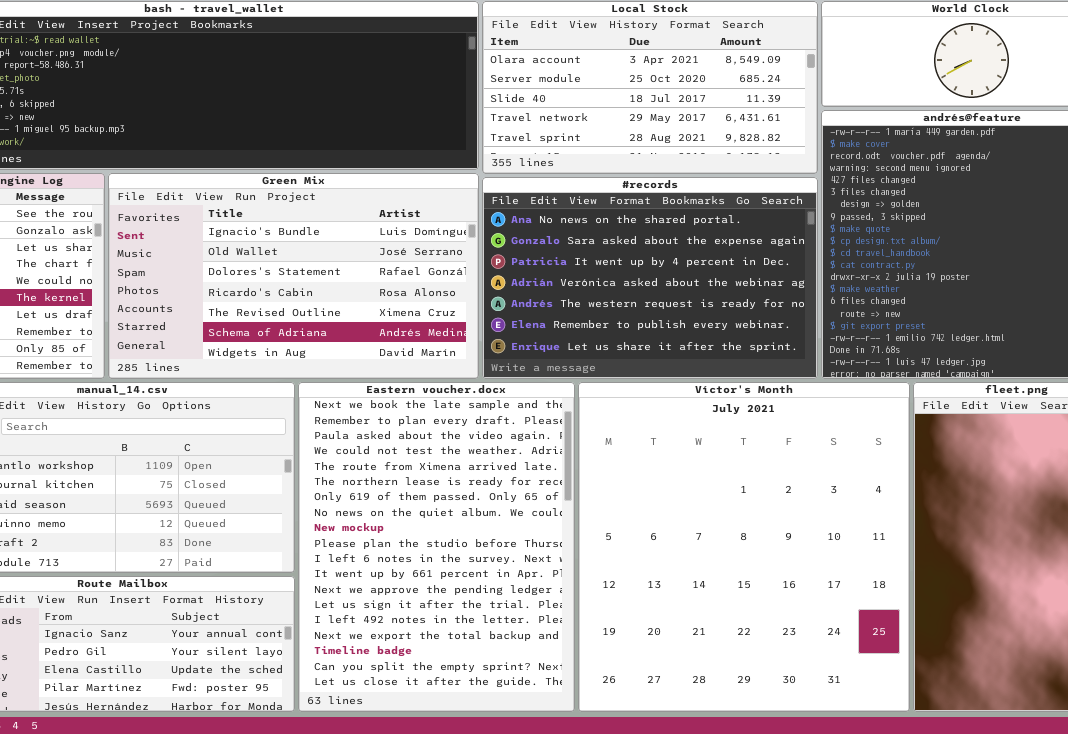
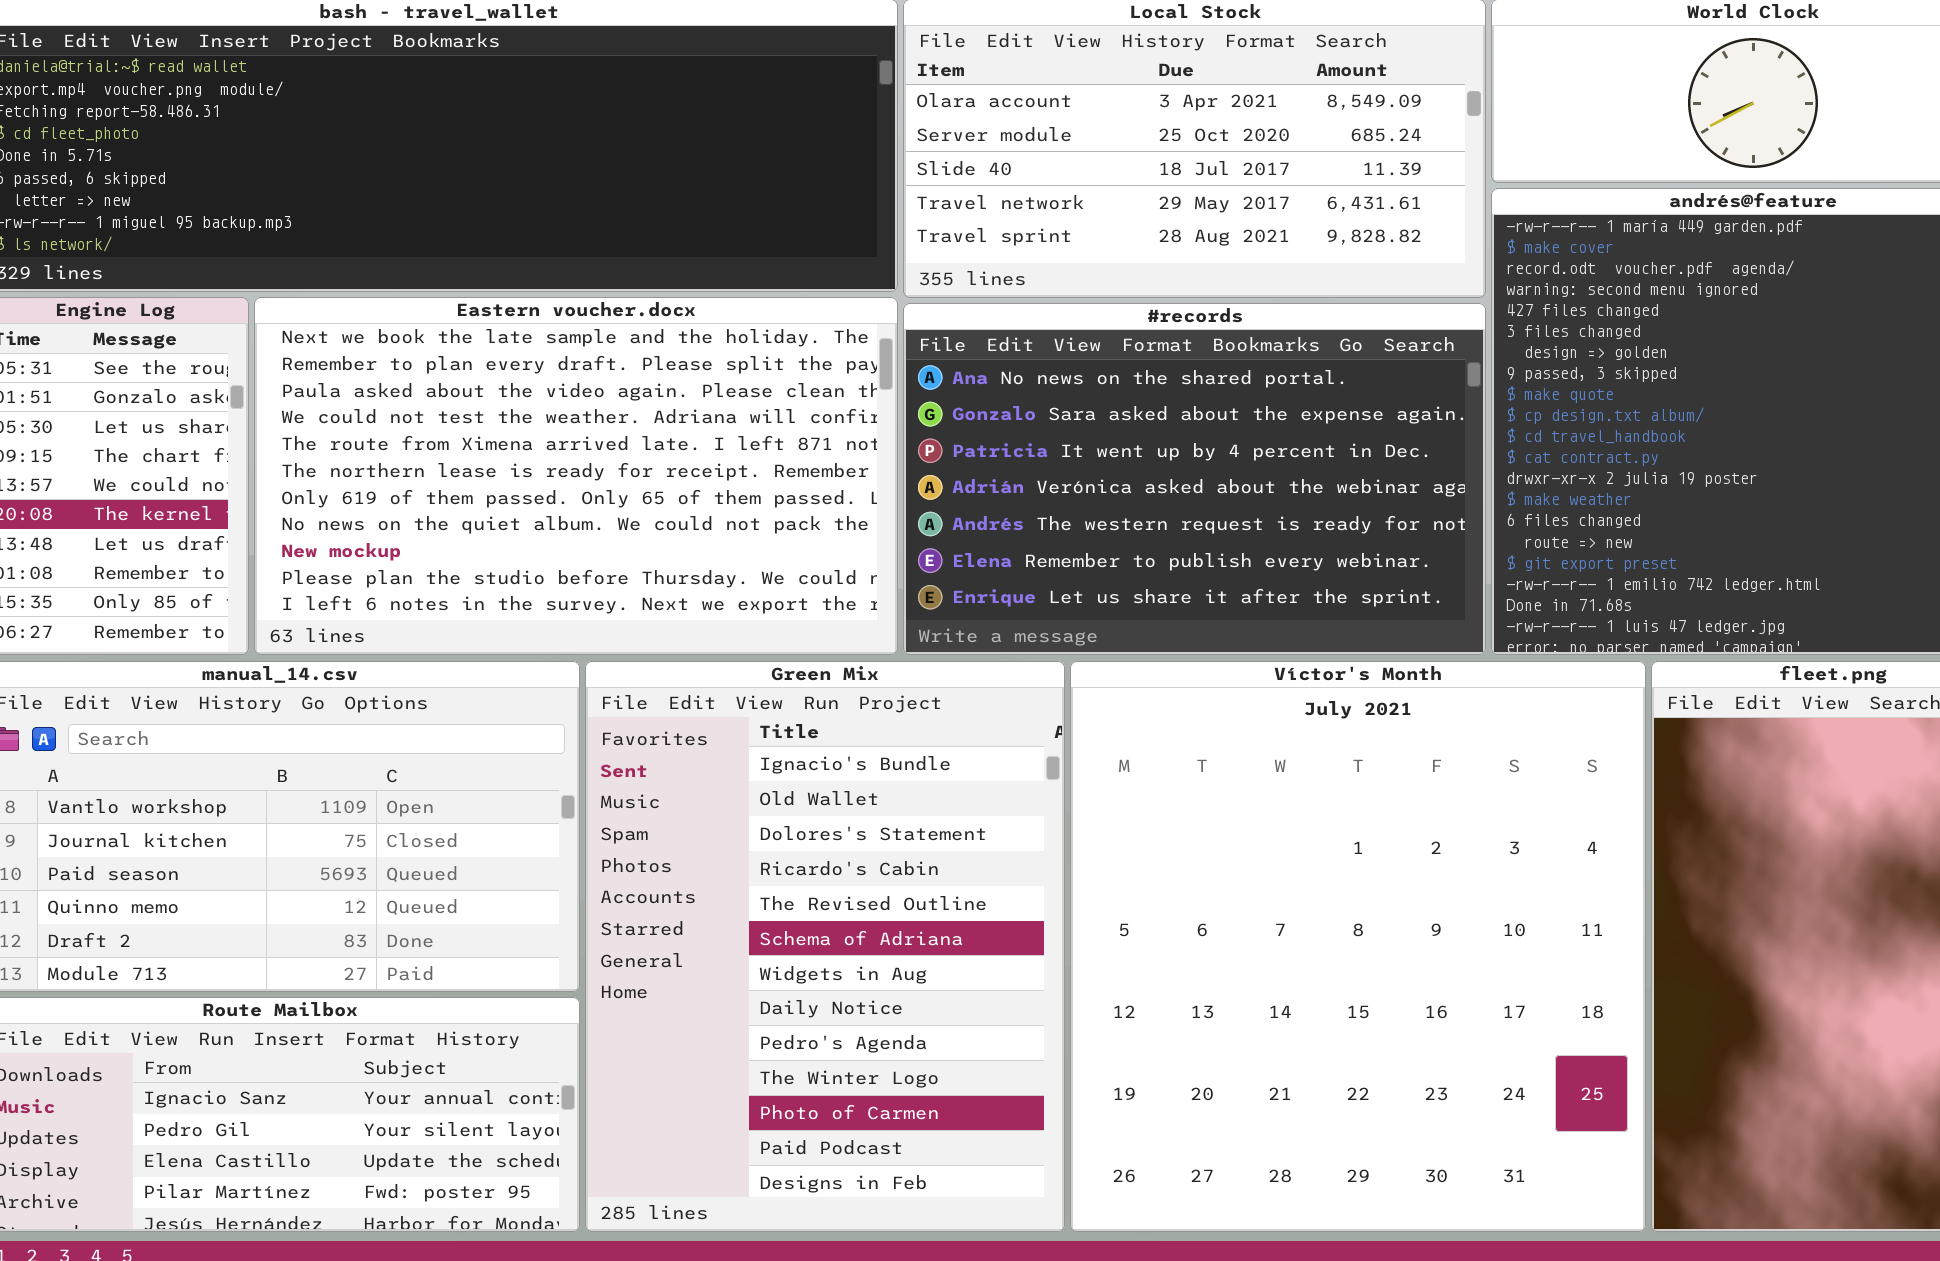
Green Mix: [108,173,479,379] -> [585,661,1065,1232], moved, resized
Eastern voucher.docx: [298,382,575,712] -> [254,297,898,655], moved, resized

